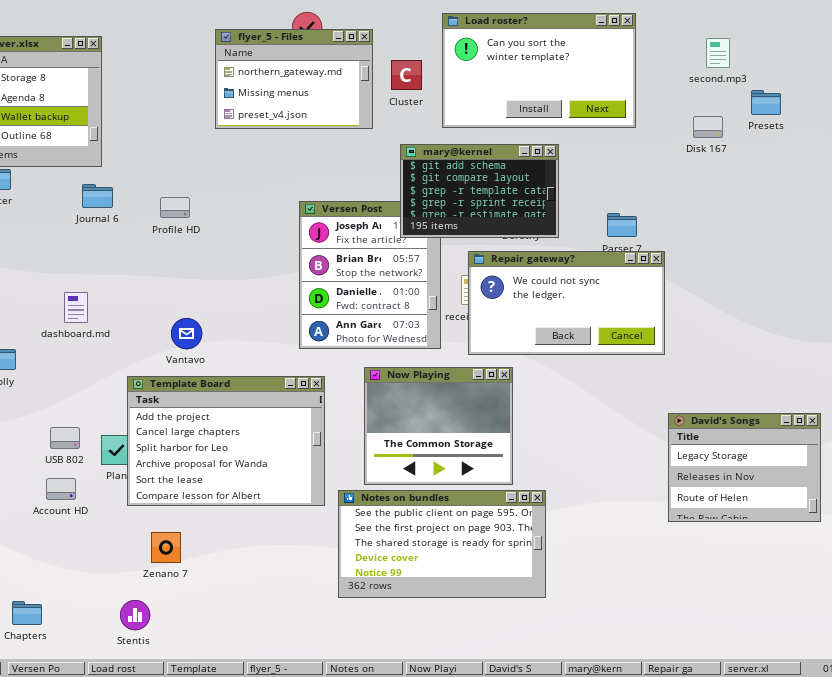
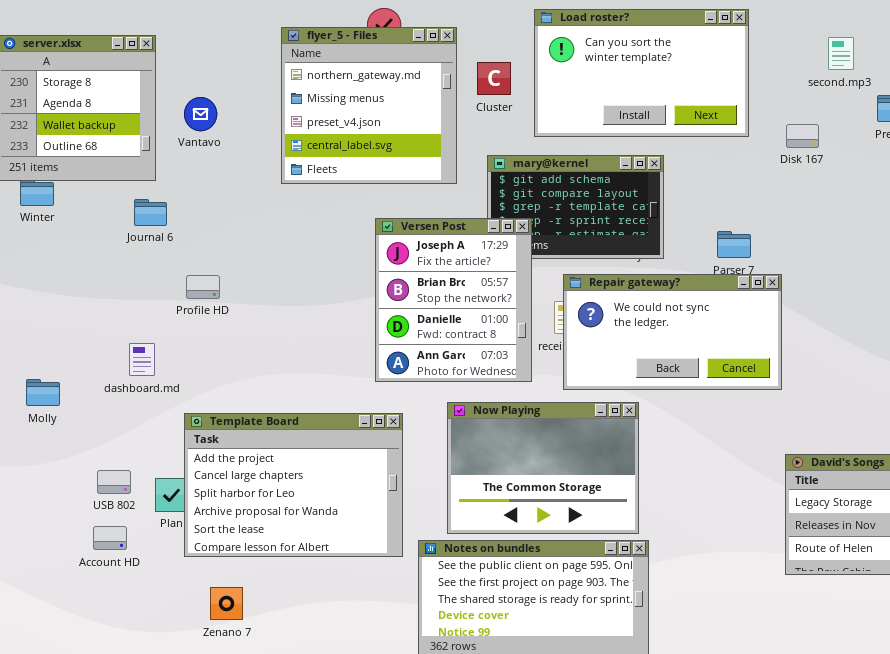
flyer_5 - Files: [215,29,373,129] -> [281,27,457,184], resized
Disk 167: [693,116,723,138] -> [786,124,819,148], moved
Profile HD: [160,197,190,218] -> [186,275,220,299], moved
Versen Post: [299,201,441,349] -> [375,218,532,382], raised
dashboard.md: [64,292,88,323] -> [129,343,155,376], moved
Vantavo: [171,318,202,349] -> [184,97,217,131], moved
Now Playing: [364,367,513,485] -> [447,402,639,534], resized

